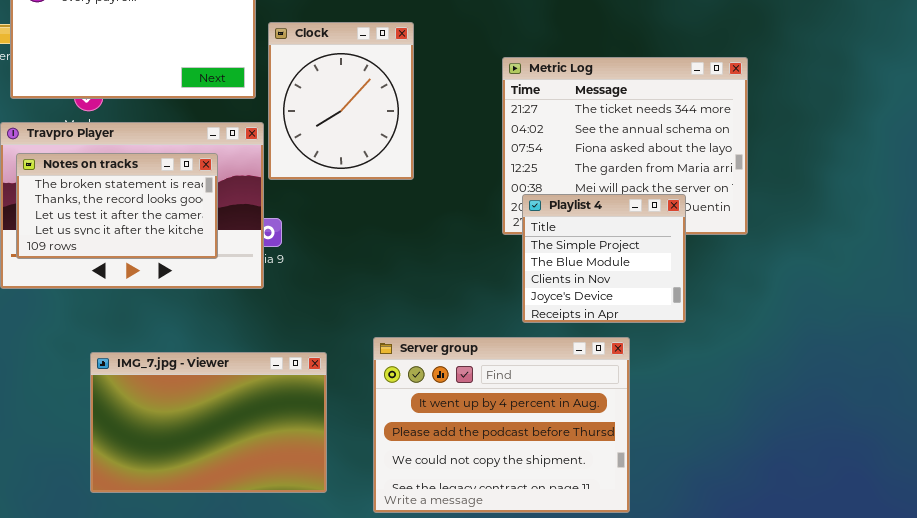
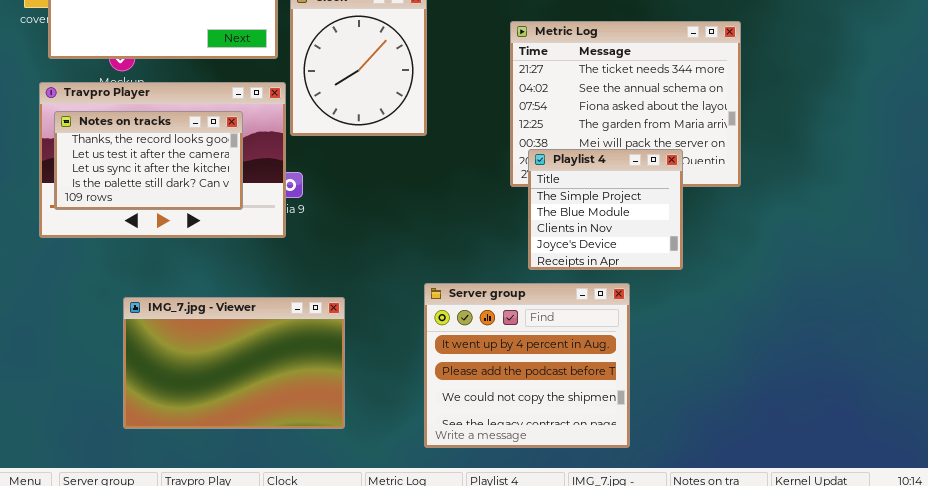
Notes on tracks: [16,153,218,259] -> [54,111,243,210], scrolled down 1 row
Server group: [373,337,630,513] -> [424,283,630,448], resized

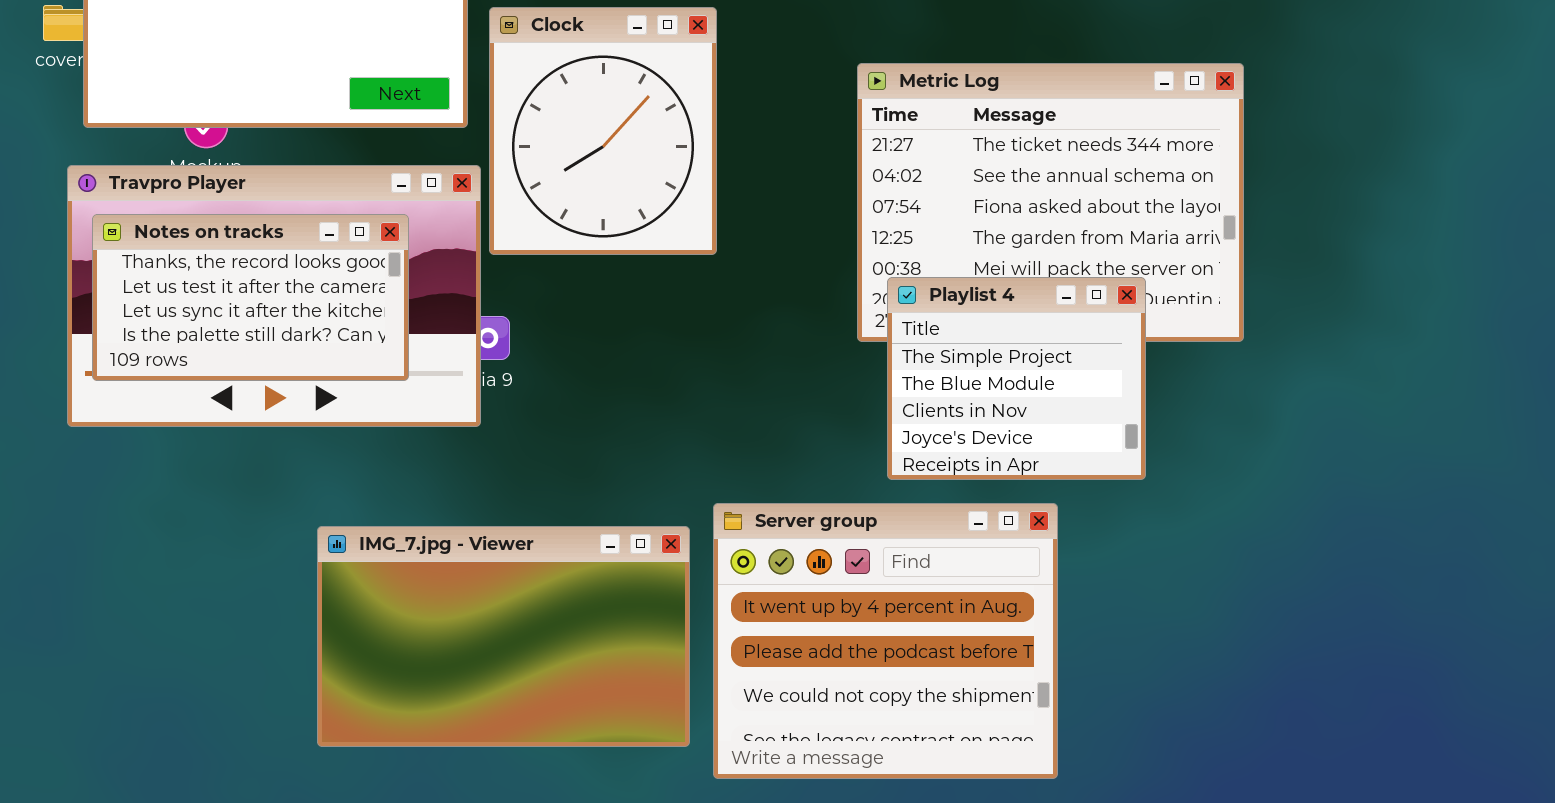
IMG_7.jpg - Viewer: [123,297,345,429] -> [317,526,690,747], moved

